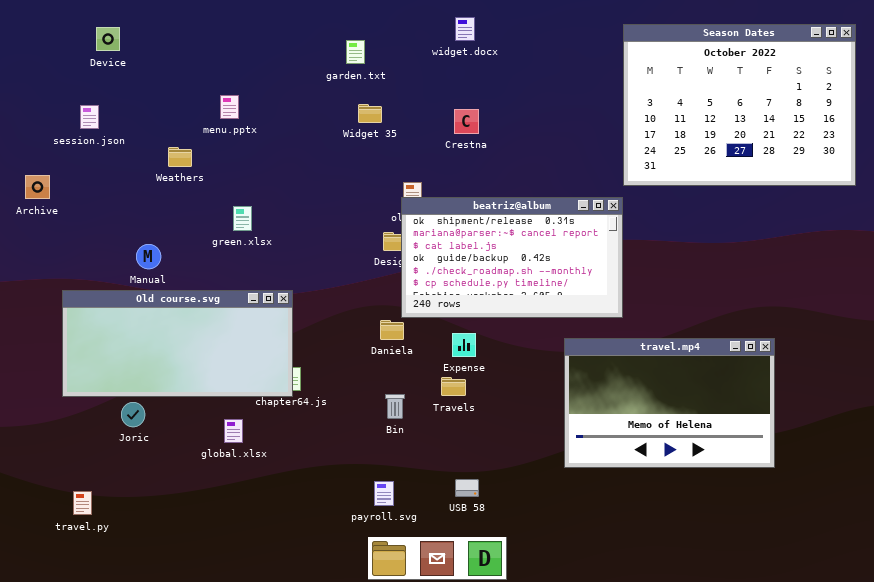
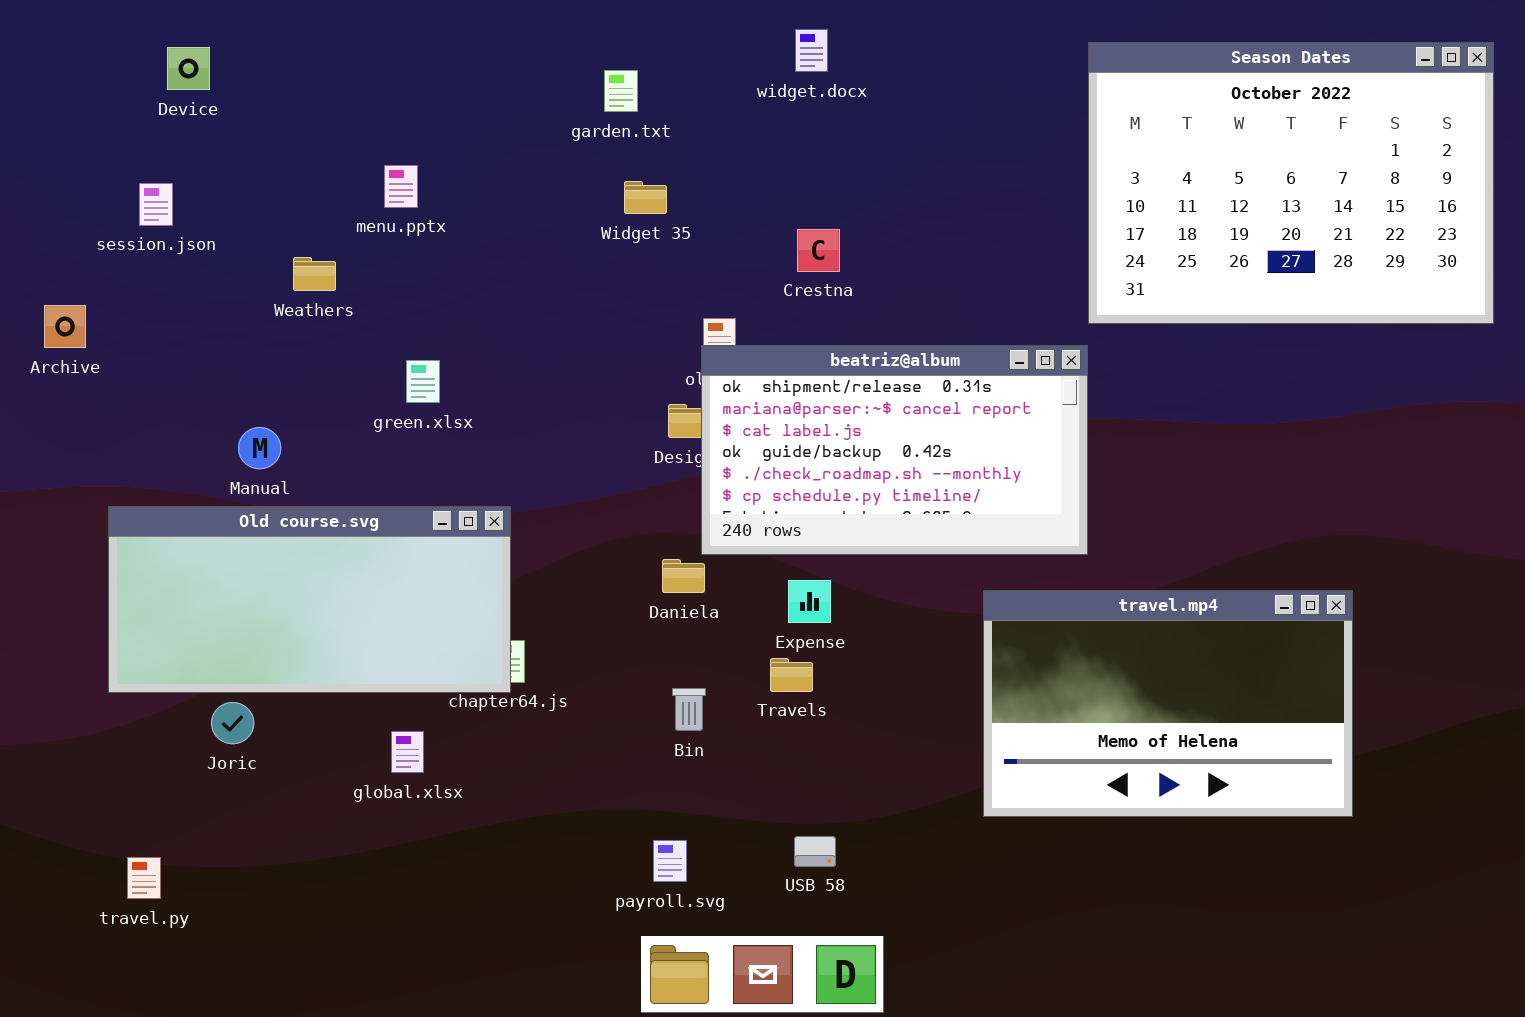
Crestna: [454,109,479,134] -> [797,229,840,272], moved

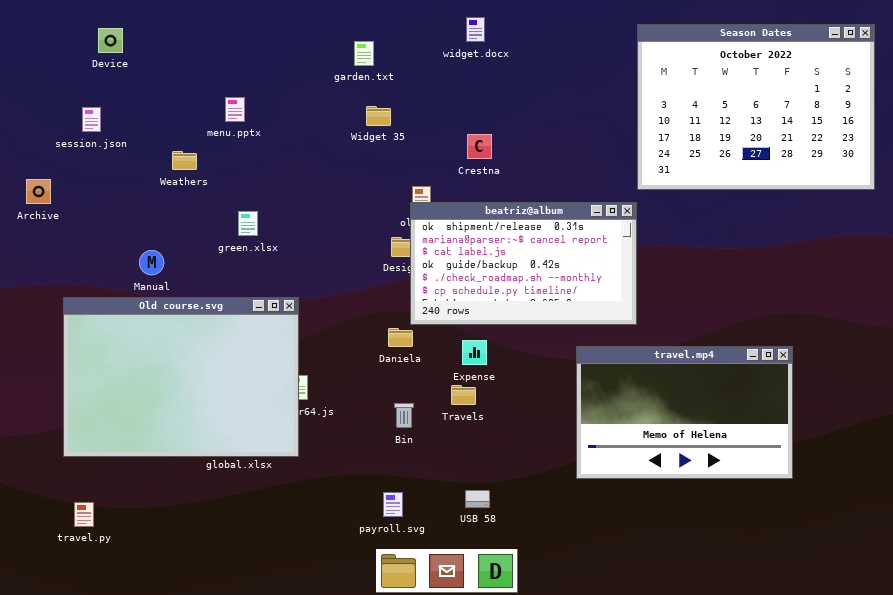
Old course.svg: [108,506,511,693] -> [63,297,299,457], resized

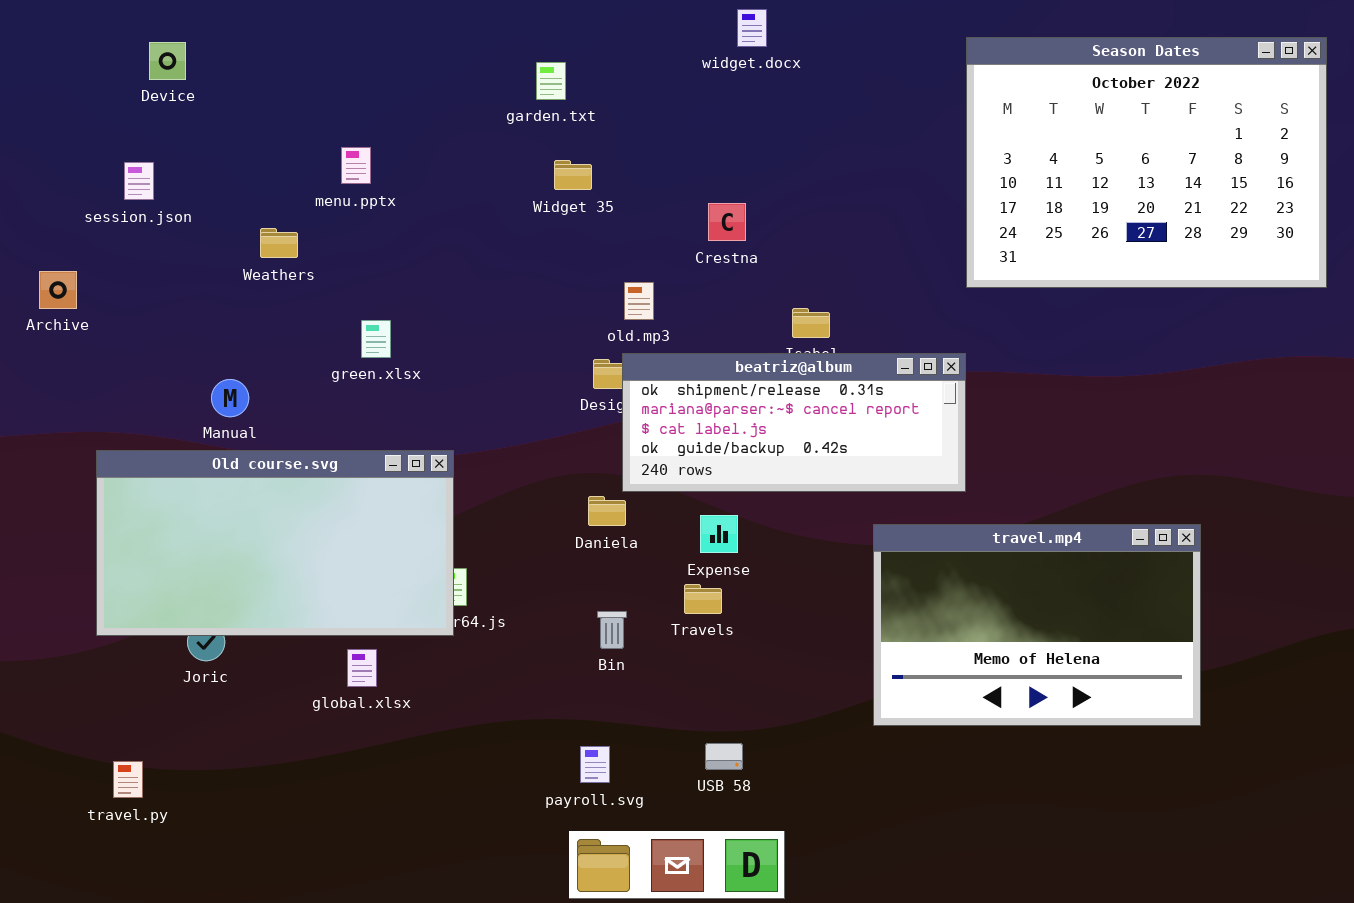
widget.docx: [466,17,485,42] -> [737,9,767,47], moved
beatriz@album: [410,202,637,325] -> [622,353,966,492], resized
Old course.svg: [63,297,299,457] -> [96,450,454,636], resized

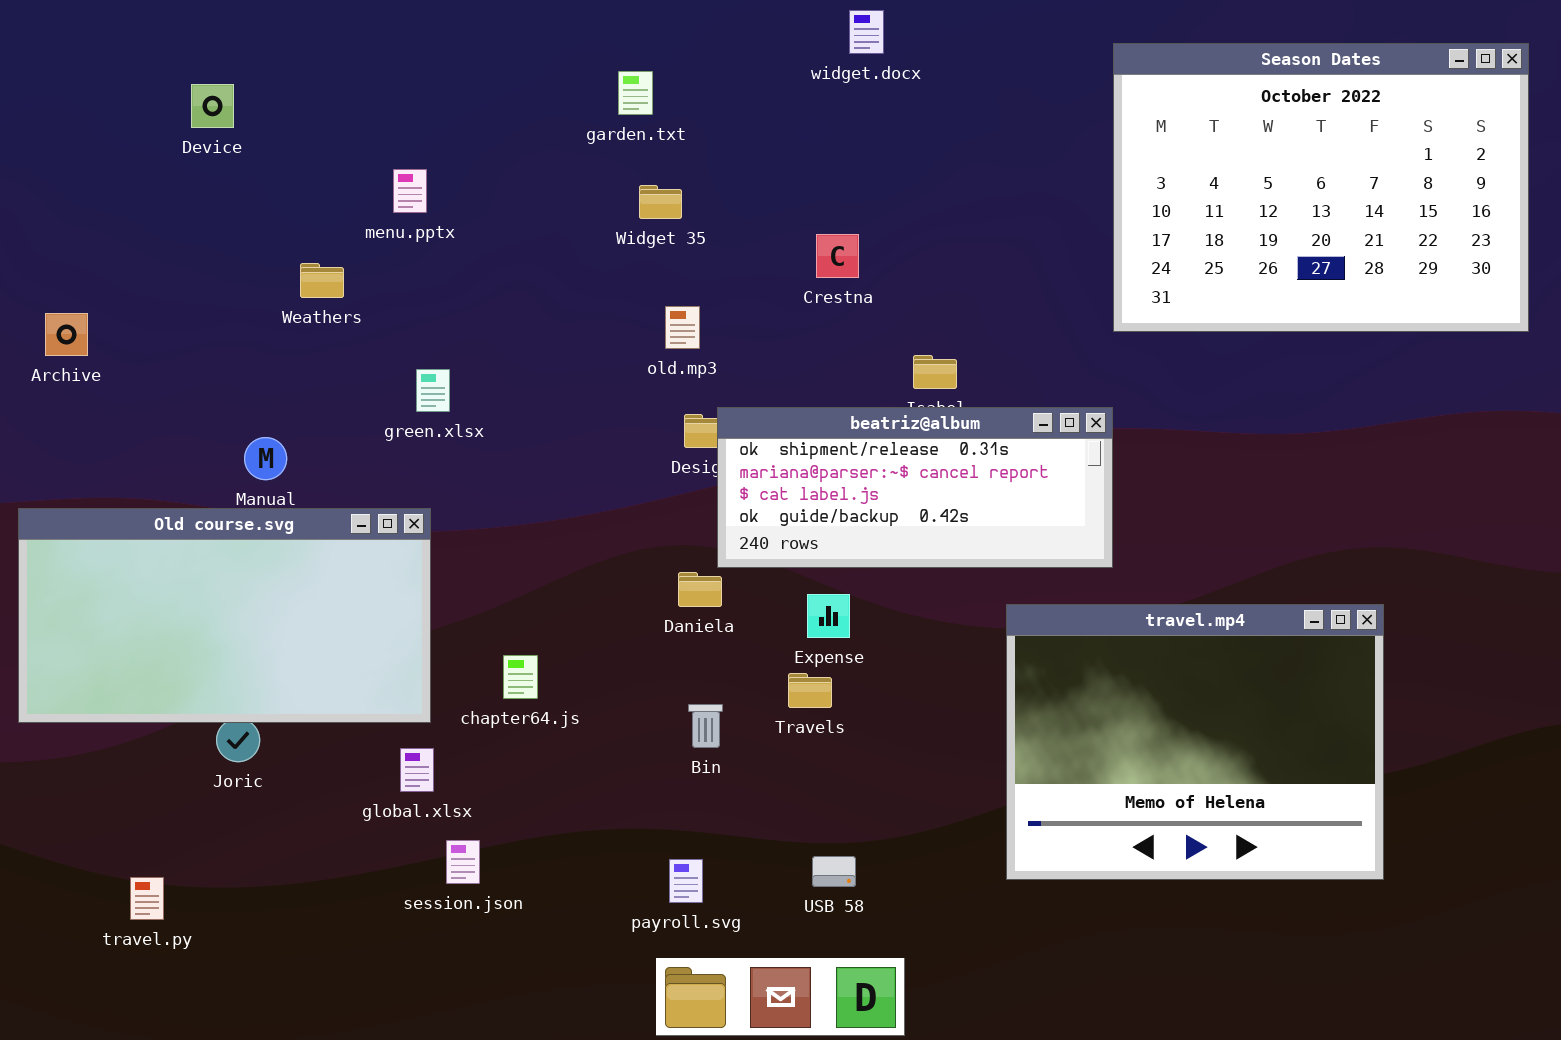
Device: [149,42,186,80] -> [191,84,234,128], moved
session.json: [124,162,154,200] -> [446,840,480,884], moved
old.mp3: [624,282,654,320] -> [665,306,700,349], moved
Old course.svg: [96,450,454,636] -> [18,508,431,723], moved
travel.mp4: [873,524,1201,726] -> [1006,604,1384,880], resized

